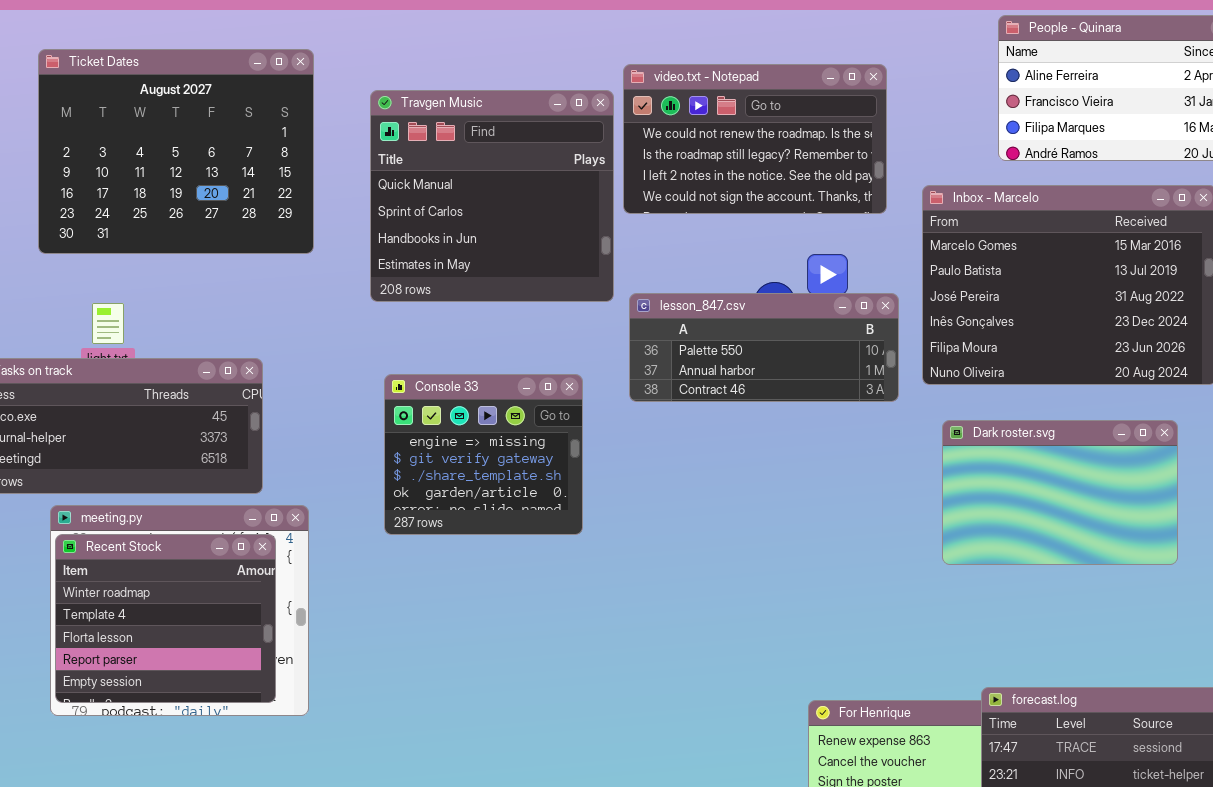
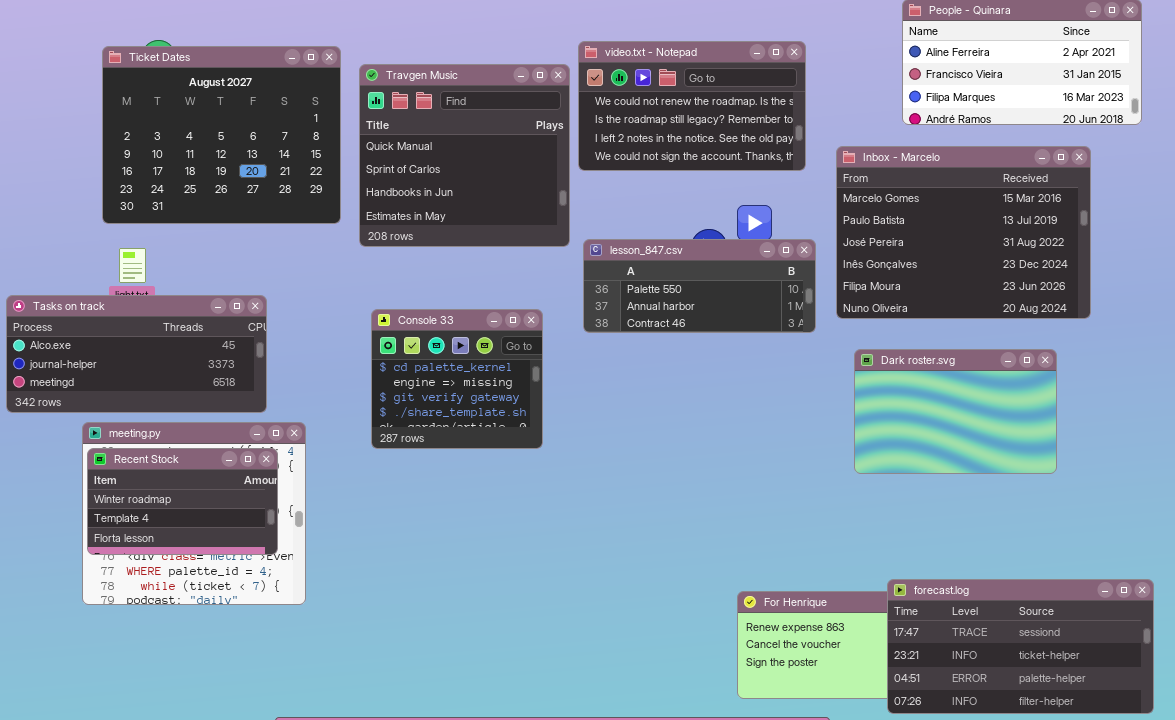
Ticket Dates: [38,49,314,254] -> [102,46,341,224], moved
Console 33: [384,374,583,535] -> [371,309,543,449], scrolled up 1 row
Recent Stock: [55,534,276,703] -> [87,448,278,555], resized

